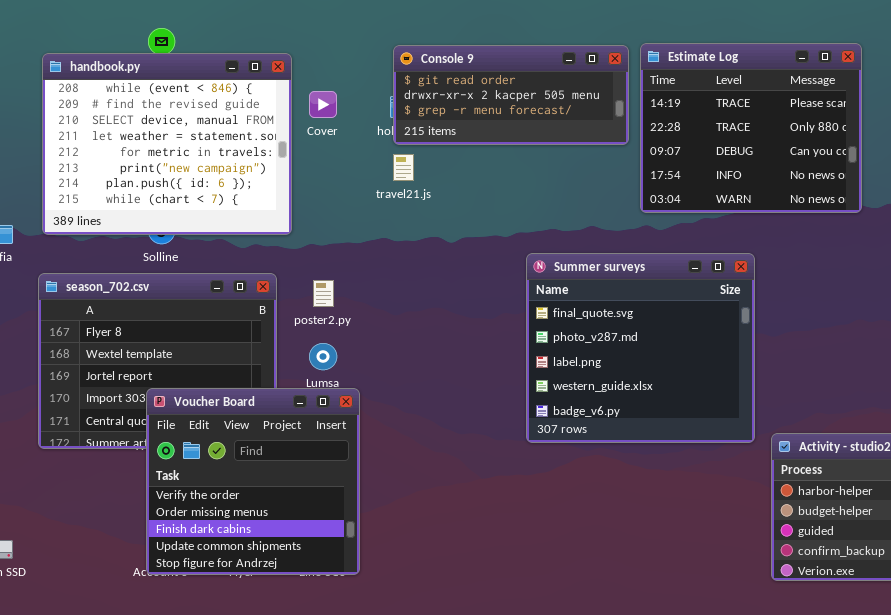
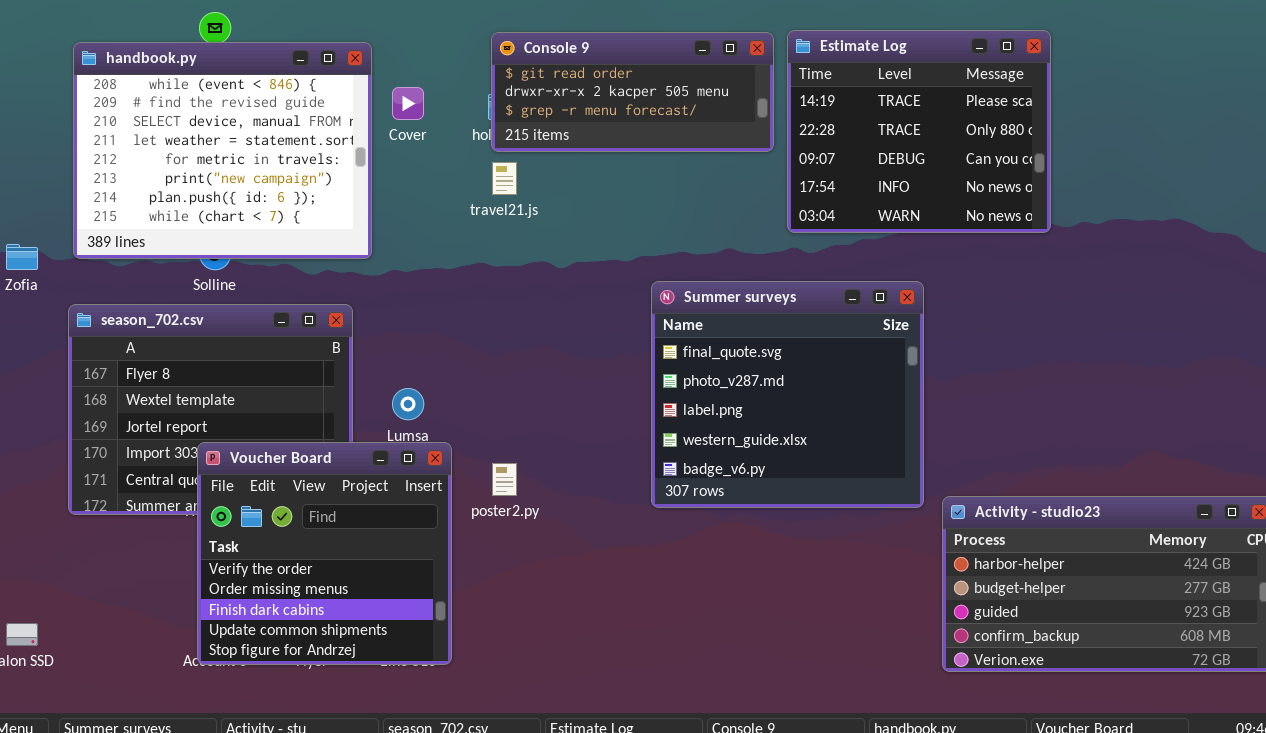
poster2.py: [313,280,334,307] -> [492,463,517,496], moved

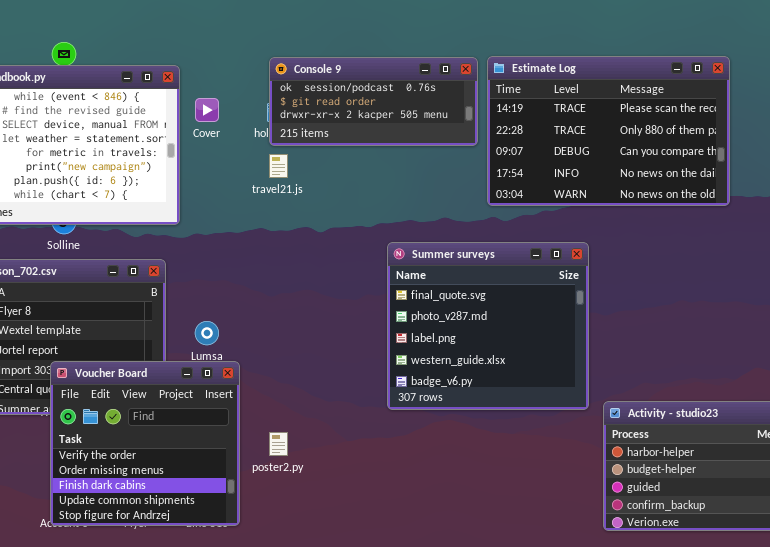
Estimate Log: [787,30,1051,233] -> [487,56,730,206], resized
Console 9: [491,32,774,152] -> [269,57,478,146], scrolled up 1 row
poster2.py: [492,463,517,496] -> [269,432,288,456], moved

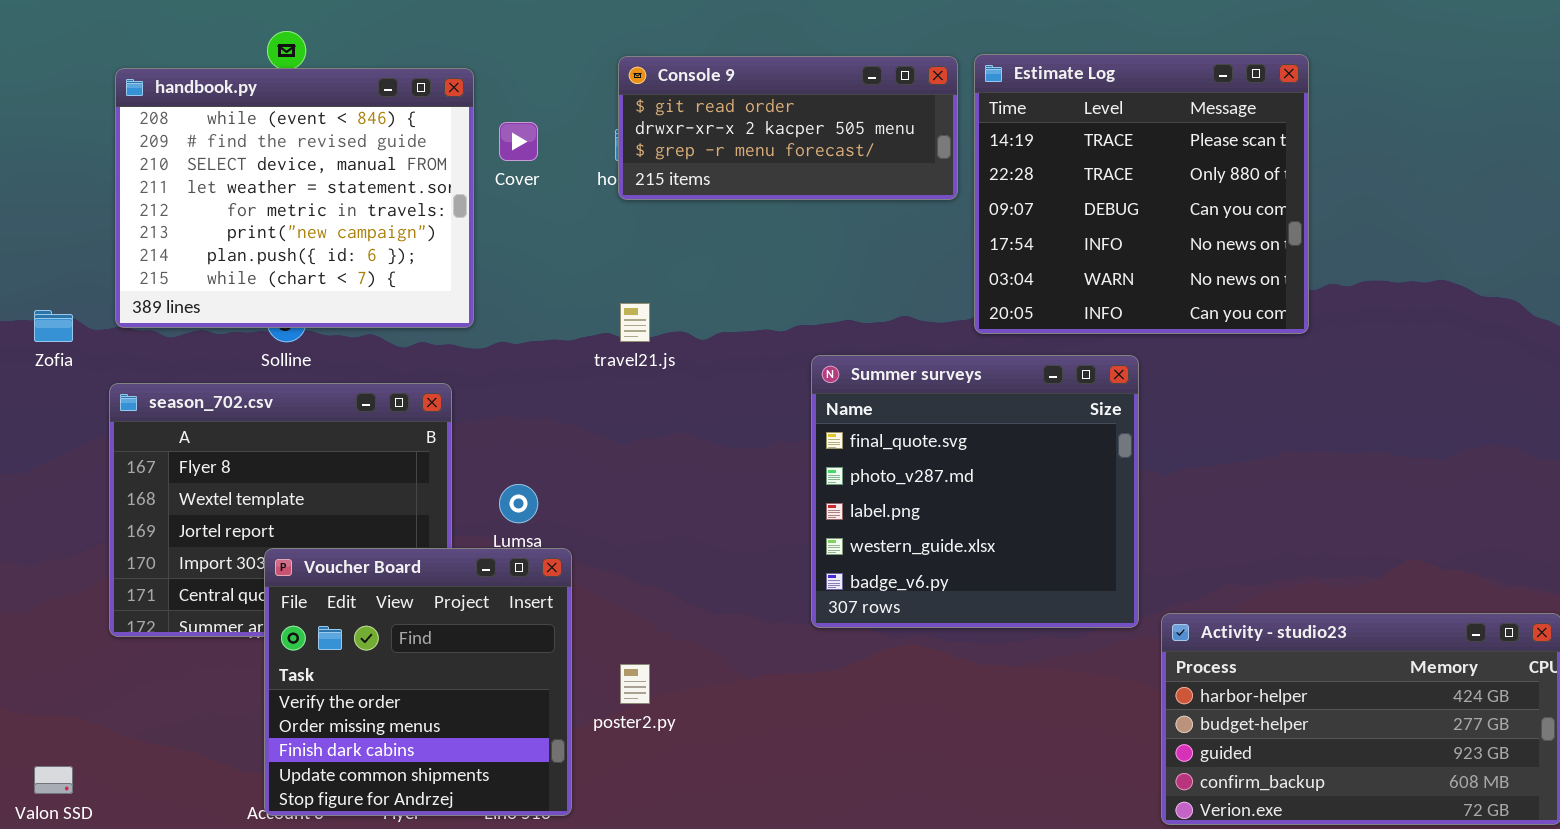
Estimate Log: [487,56,730,206] -> [974,54,1309,334], resized
Console 9: [269,57,478,146] -> [618,56,958,200], scrolled down 1 row
travel21.js: [269,154,288,178] -> [620,303,650,342], moved

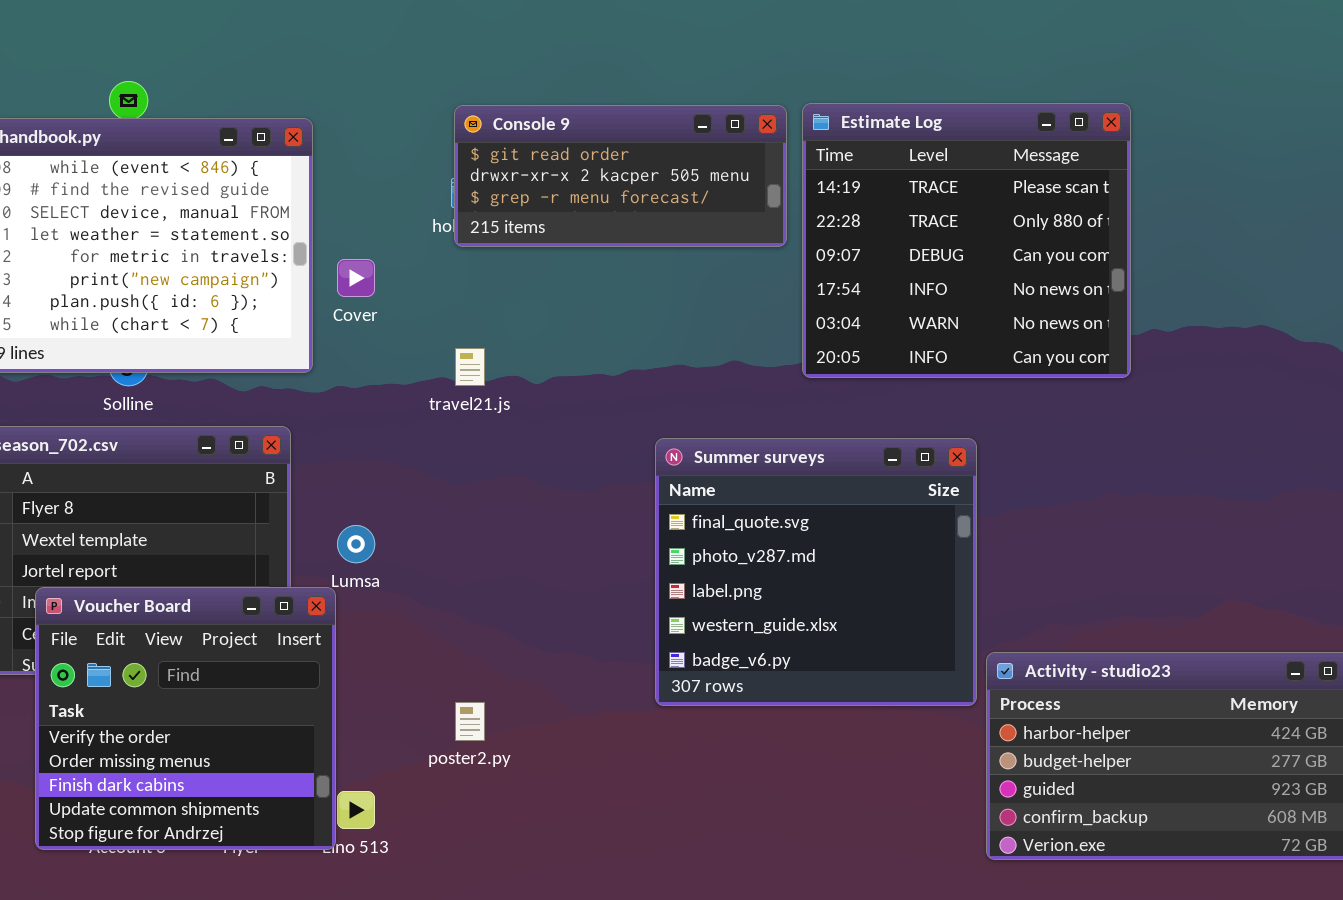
Cover: [499,122,538,161] -> [337,259,375,297], moved
Summer surveys: [811,355,1139,628] -> [655,438,977,706], moved
Voucher Board: [264,548,572,816] -> [35,587,336,850], moved

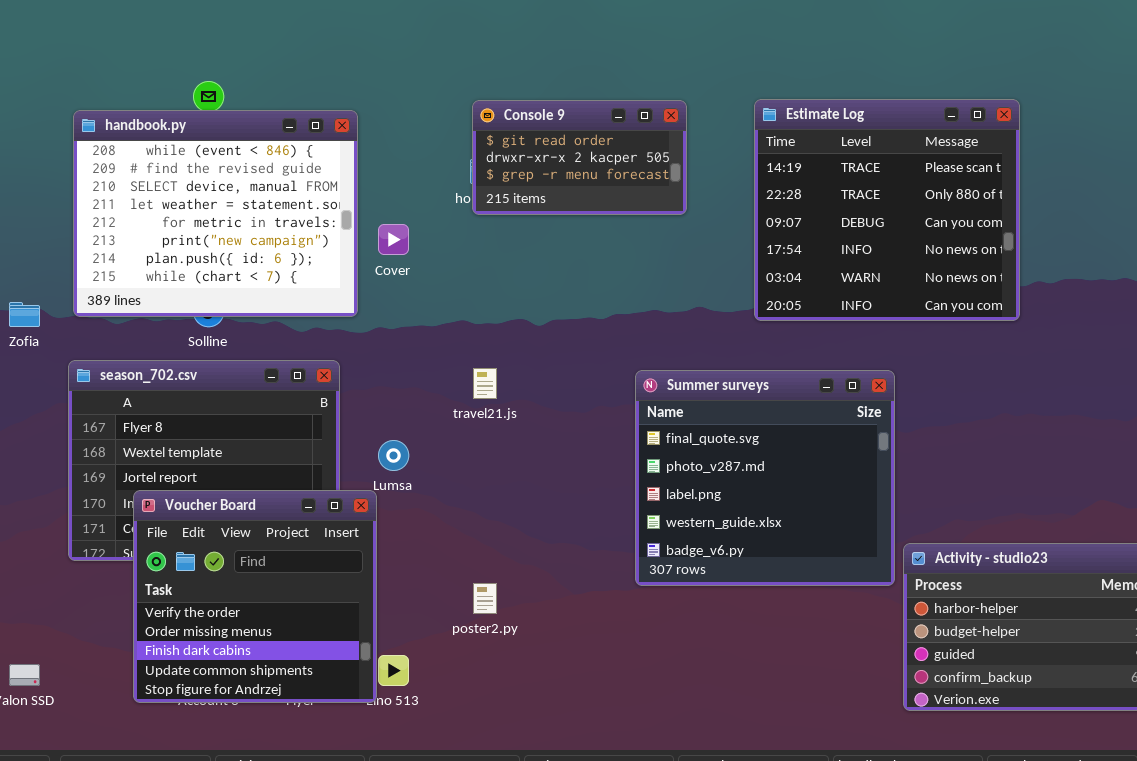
Console 9: [454,105,787,247] -> [472,100,687,215], resized
travel21.js: [455,348,485,386] -> [473,368,497,399], moved

